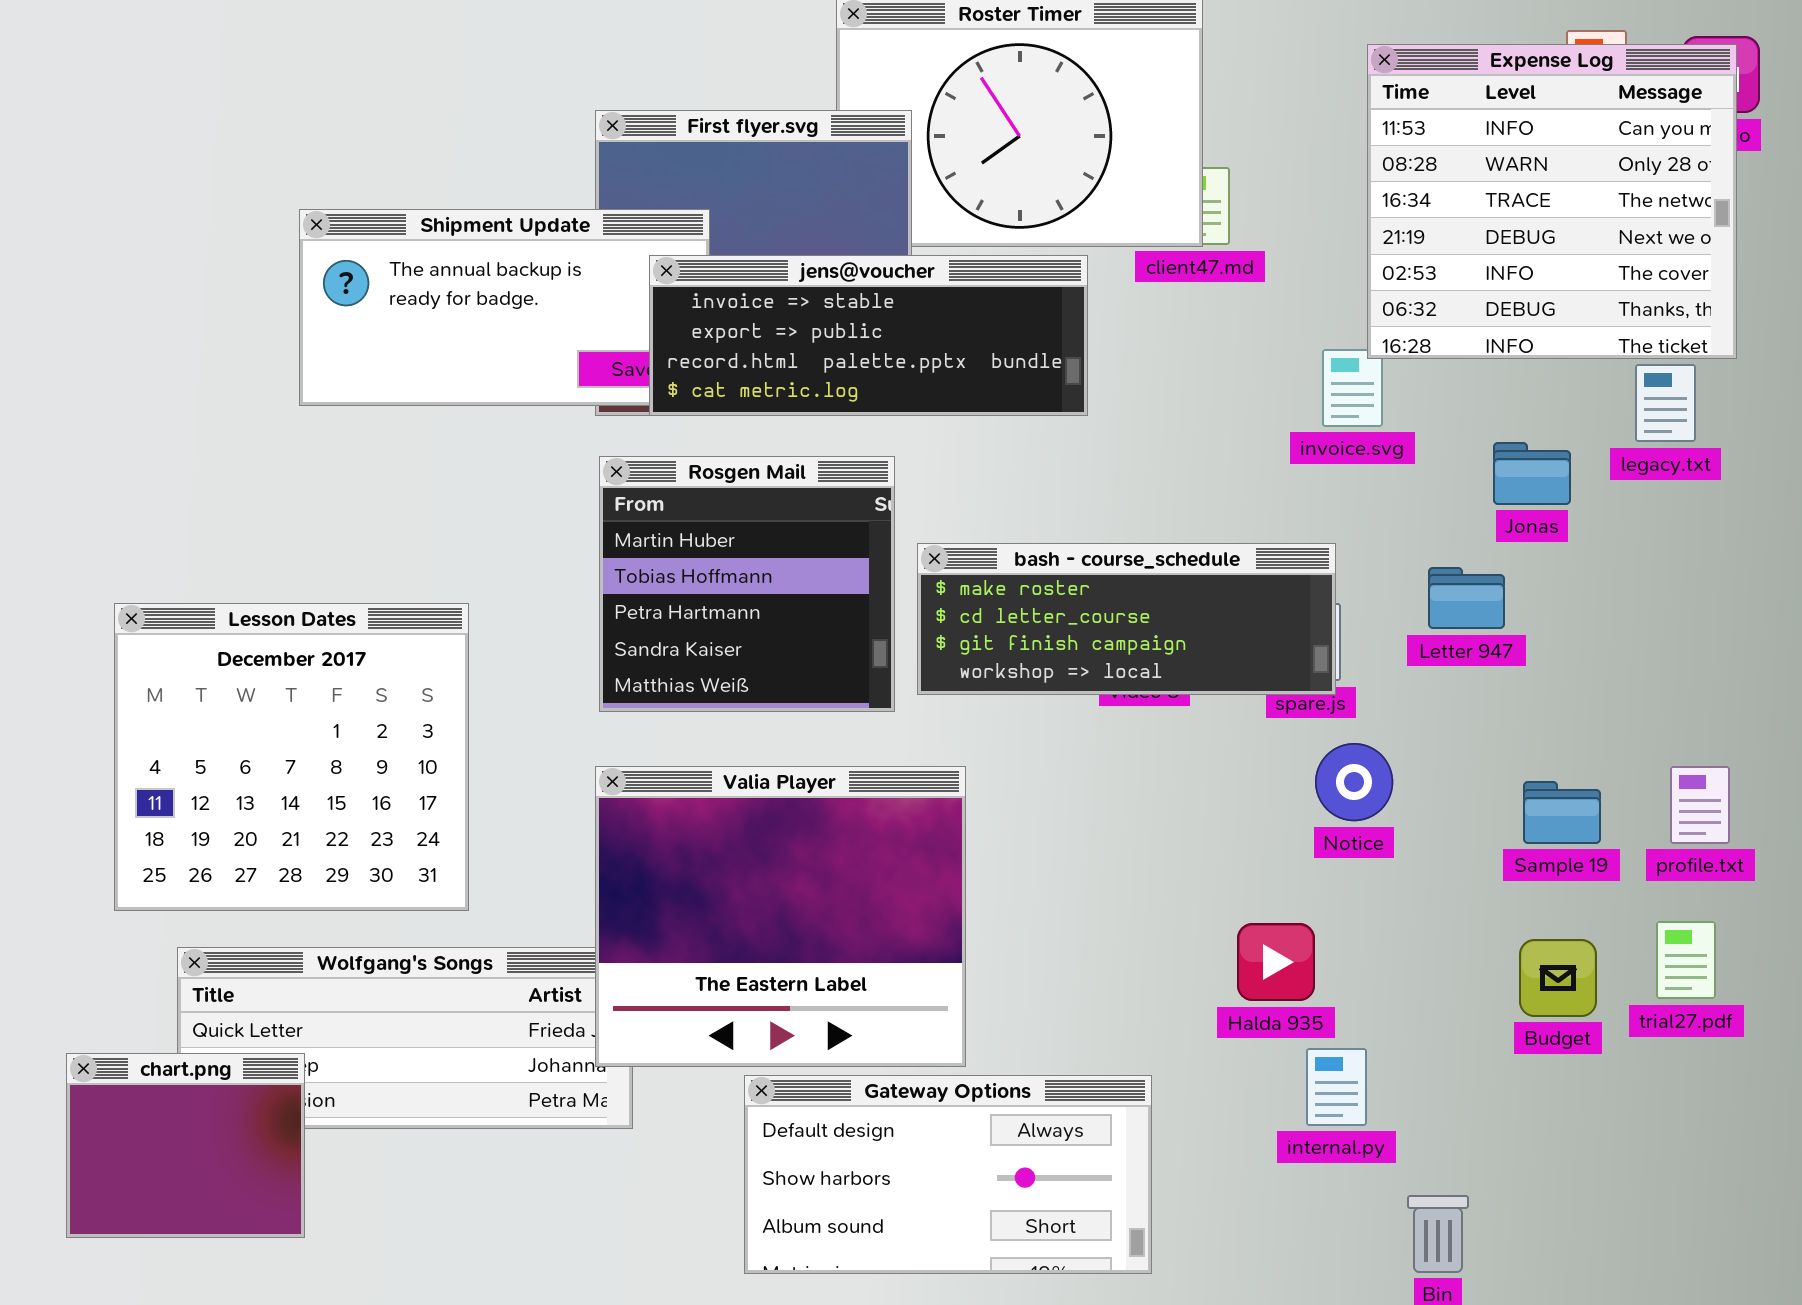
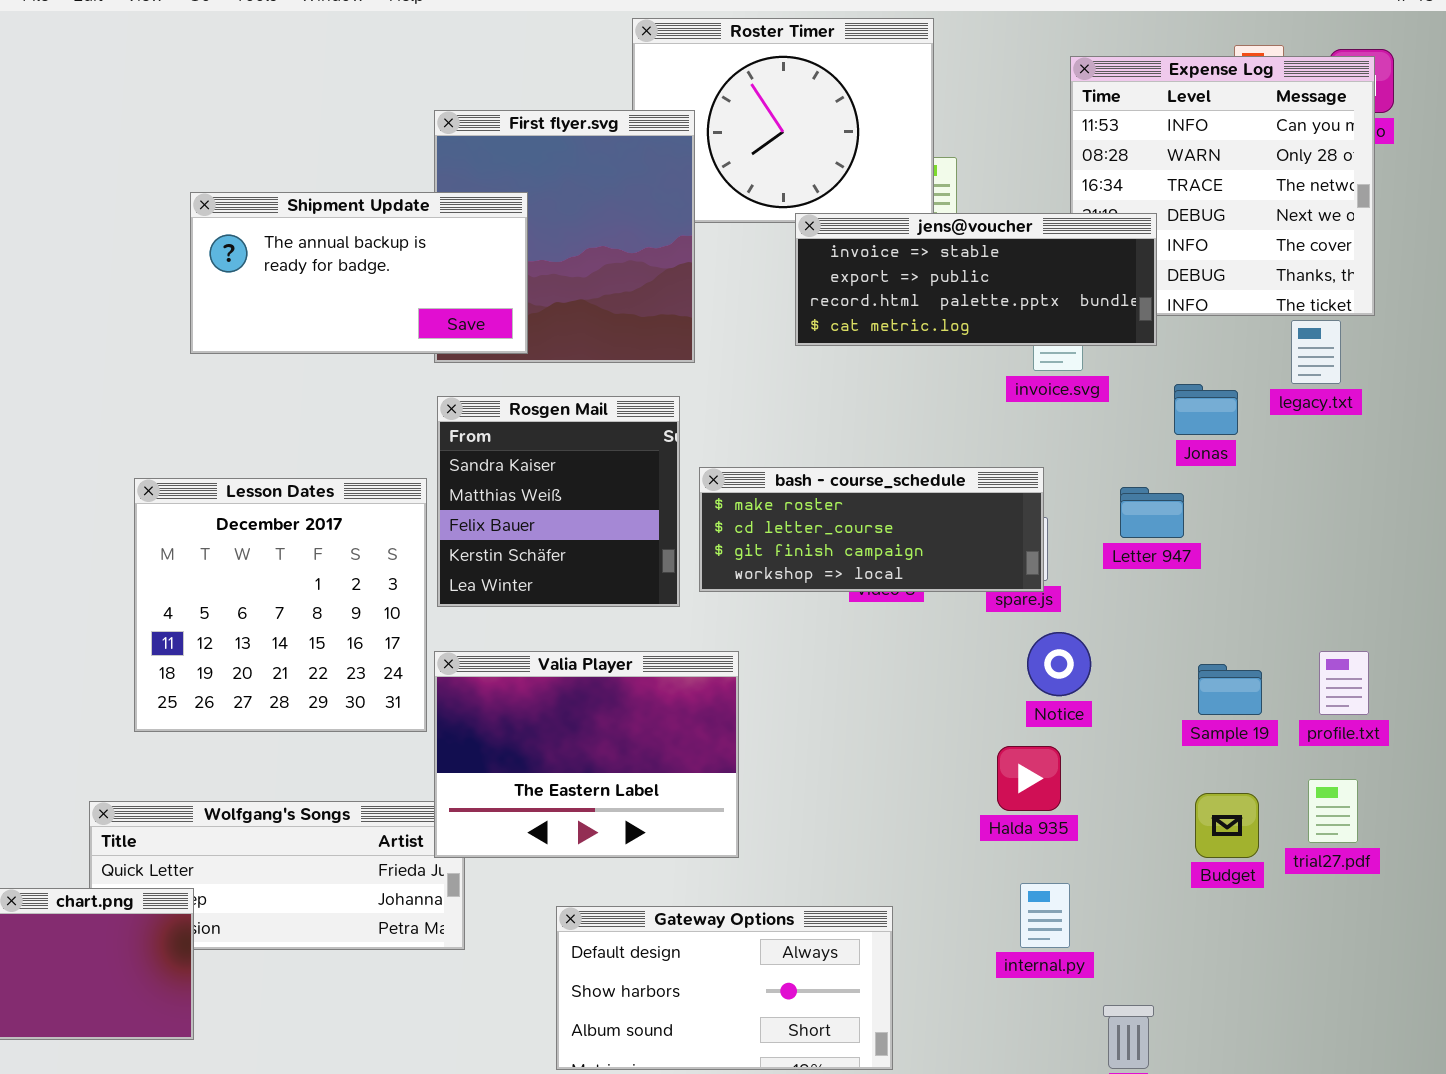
jens@voucher: [649,255,1088,416] -> [795,213,1157,346], moved
Rosgen Mail: [599,456,895,712] -> [437,396,680,607], scrolled down 3 rows
Lesson Dates: [114,603,469,911] -> [134,478,427,732], moved
Valia Player: [595,766,966,1067] -> [434,651,739,858], resized
Halda 935: [1237,923,1315,1001] -> [997,746,1061,811], moved

